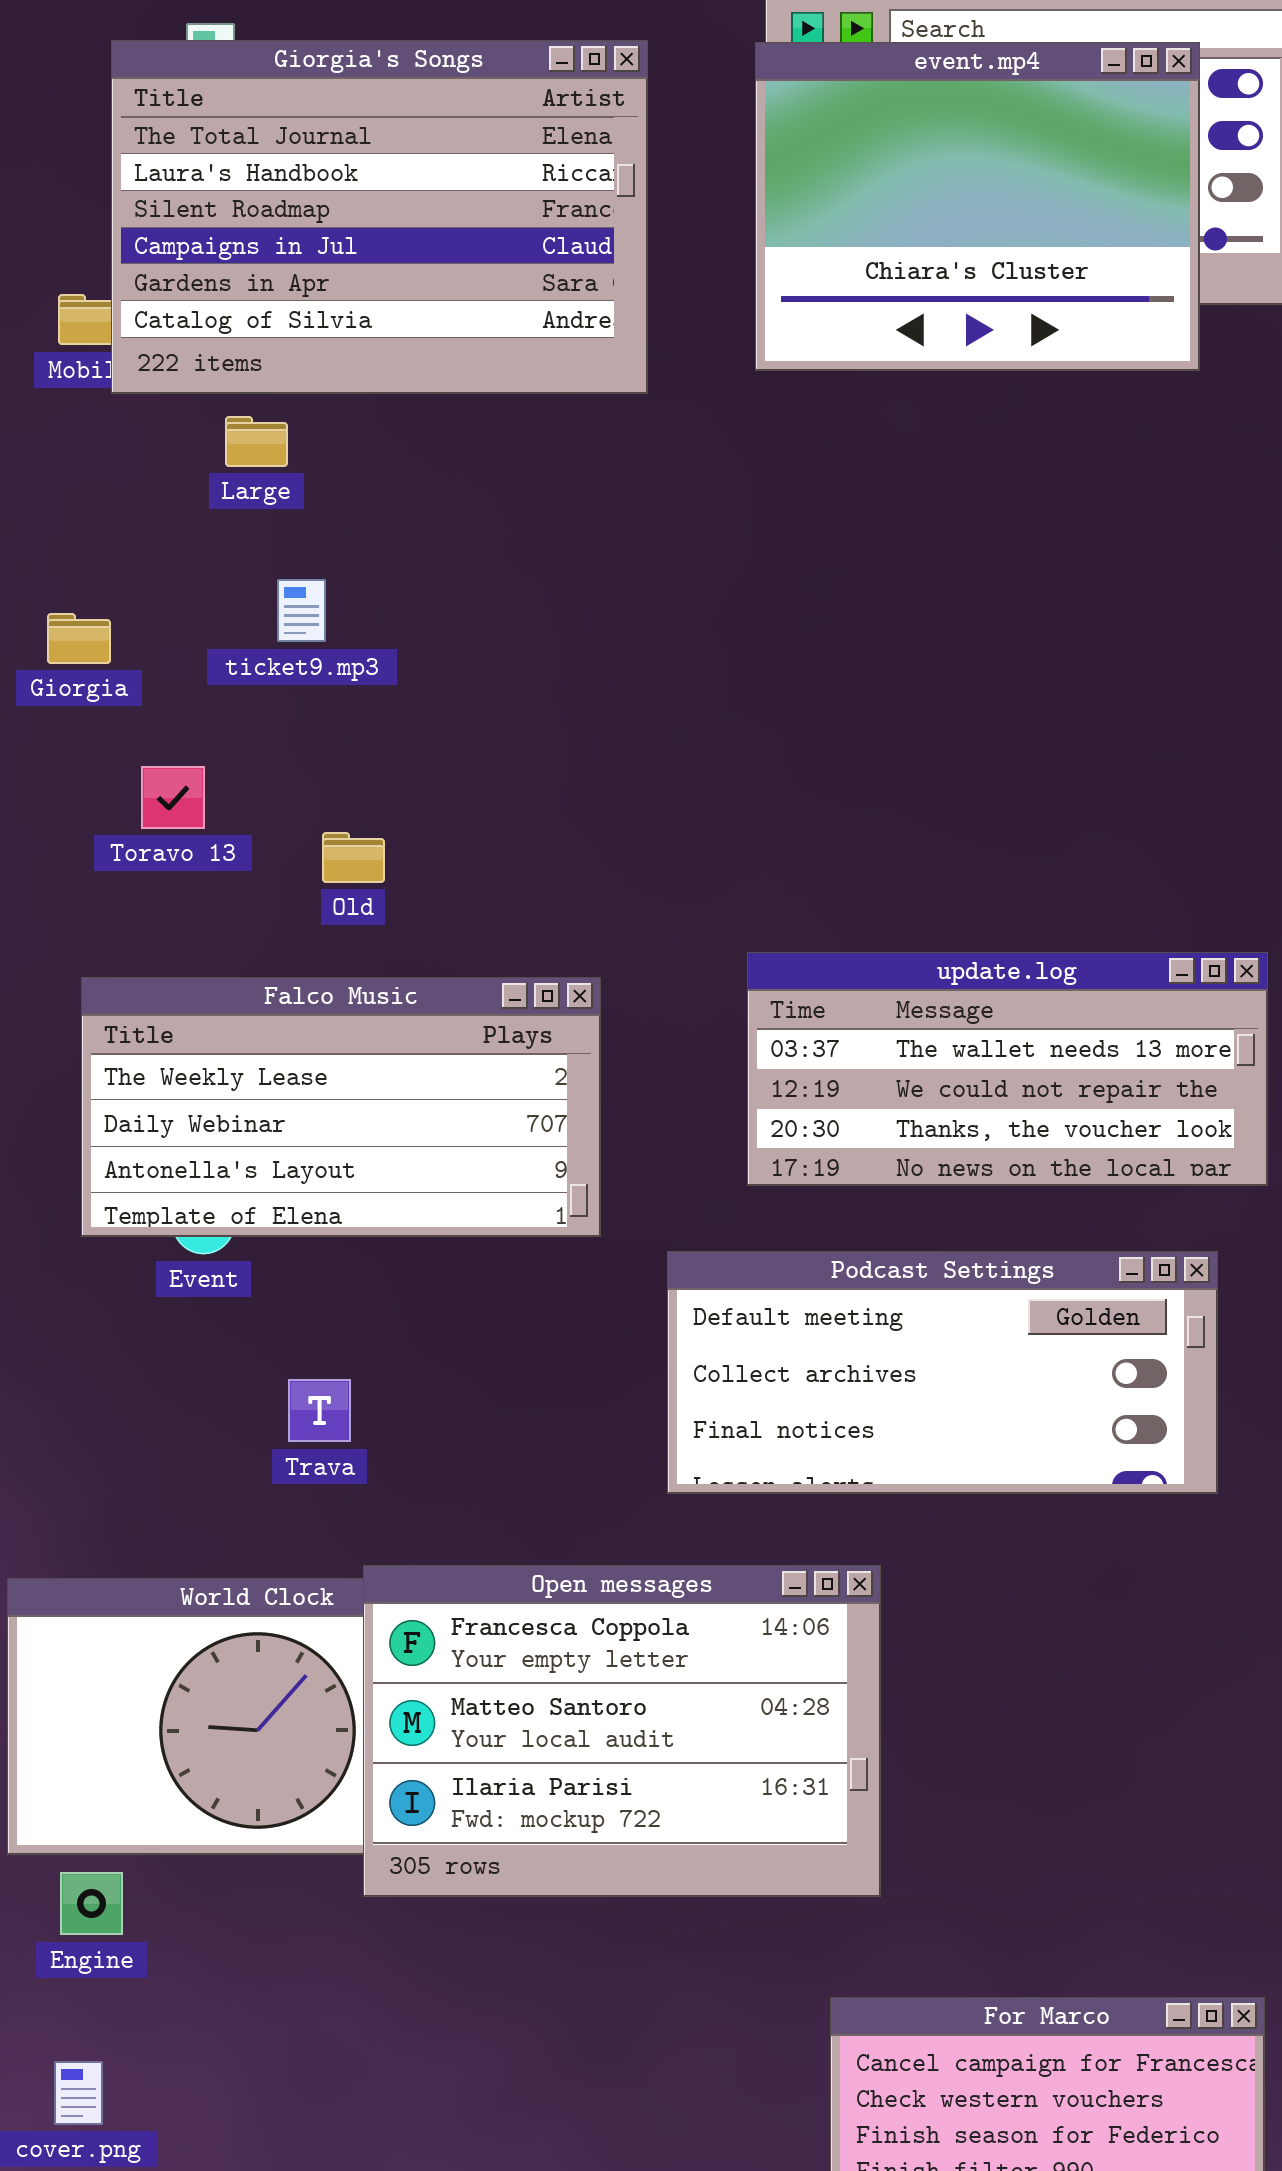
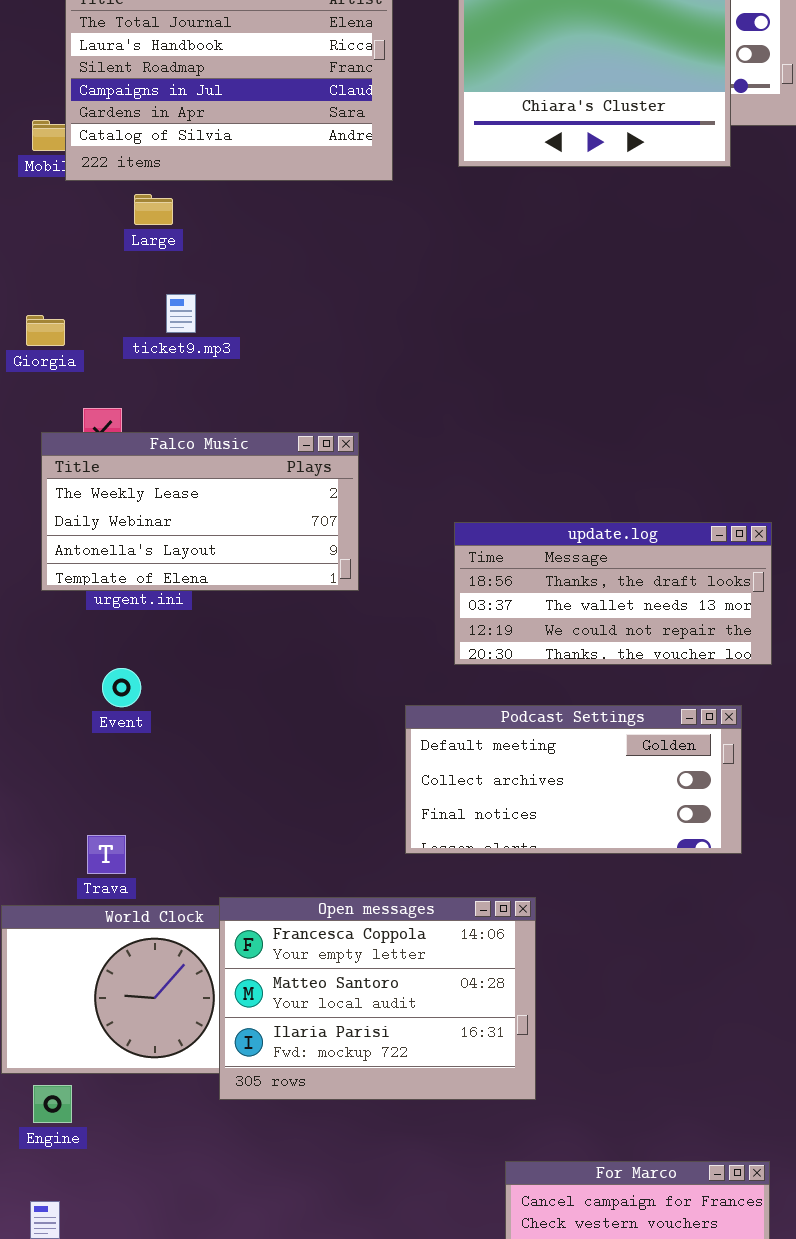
update.log: [747,952,1268,1186] -> [454,522,772,665], scrolled up 1 row
Falco Music: [81,977,601,1237] -> [41,432,359,591], moved
Trava: [288,1379,351,1442] -> [87,835,126,874], moved

